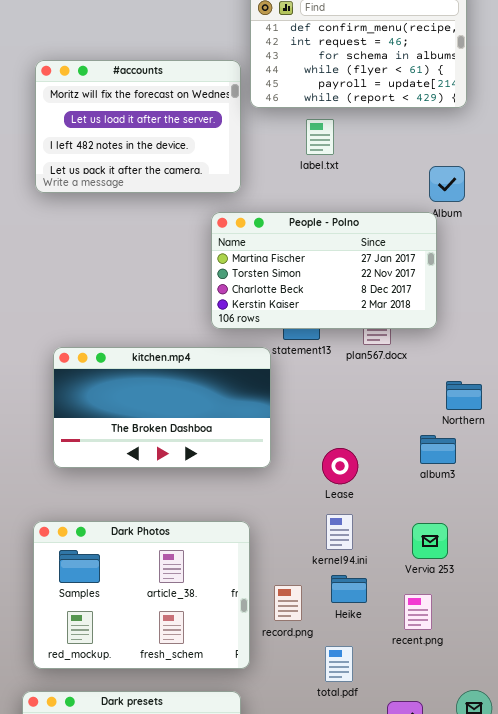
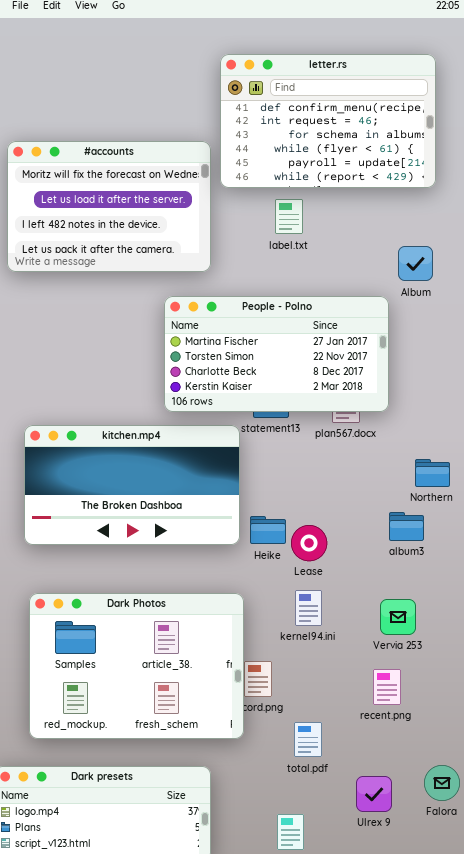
People - Polno: [211,212,437,329] -> [164,296,389,412], moved
Dark Photos: [33,521,250,669] -> [29,593,244,739], moved
Heike: [331,575,367,603] -> [250,516,286,544], moved

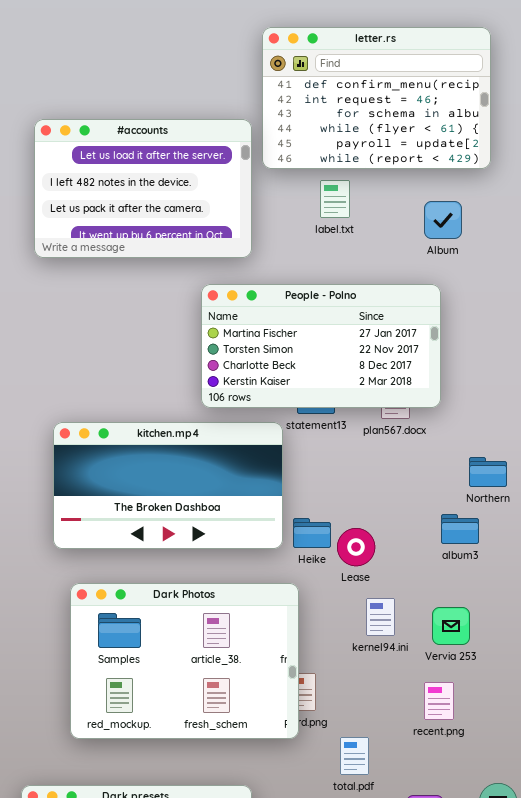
#accounts: [7,141,211,272] -> [34,119,252,258], scrolled down 1 row
Album: [398,246,433,281] -> [424,201,462,239], moved
kernel94.ini: [295,590,322,626] -> [366,598,395,636], moved
Dark Photos: [29,593,244,739] -> [70,583,299,739], moved

